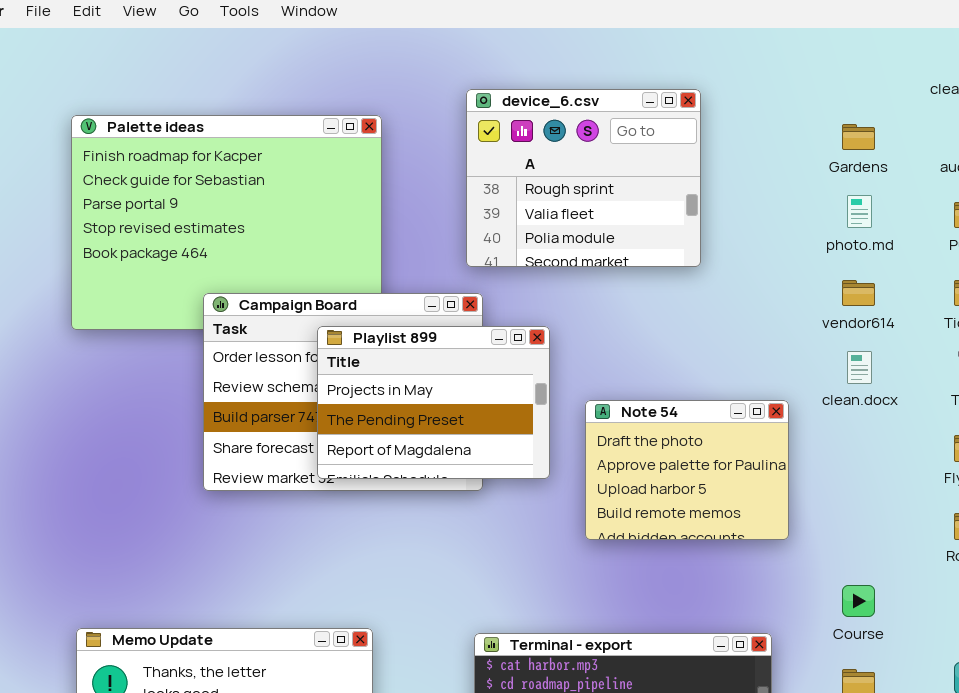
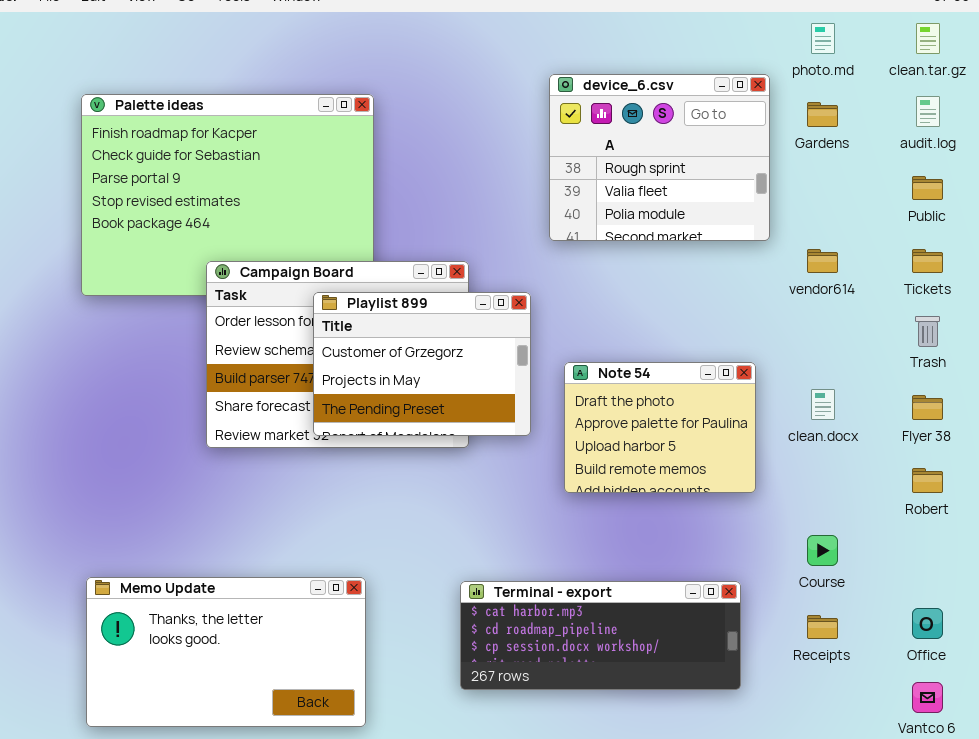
device_6.csv: [466,89,701,267] -> [549,74,770,241], moved
photo.md: [847,195,872,228] -> [811,23,835,54], moved
Playlist 899: [317,326,550,479] -> [313,292,531,436], scrolled up 1 row
clean.docx: [847,351,872,384] -> [811,389,835,420], moved

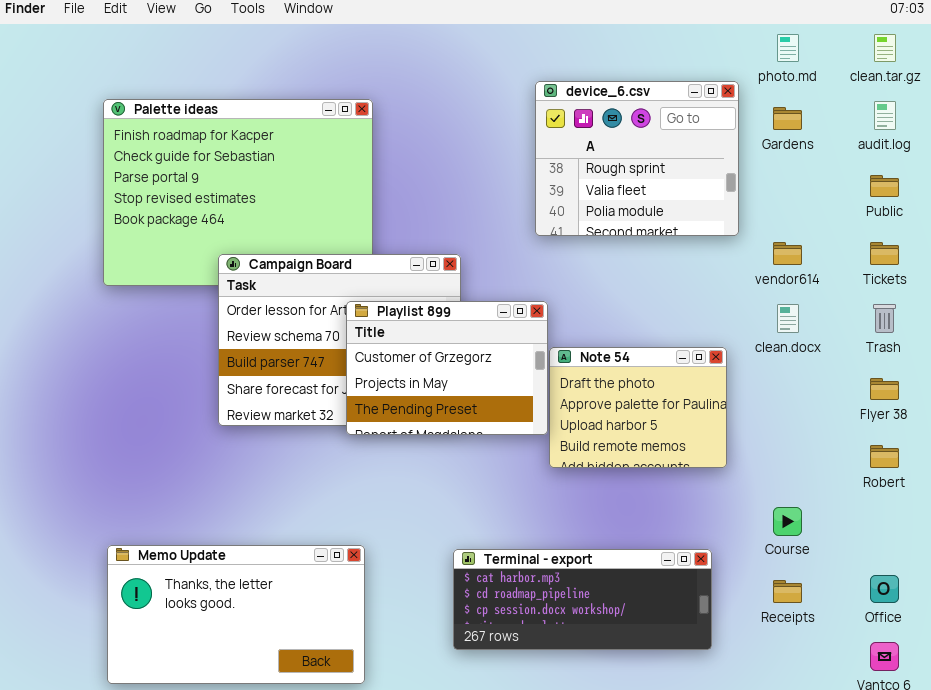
Playlist 899: [313,292,531,436] -> [346,301,548,435], moved
clean.docx: [811,389,835,420] -> [777,304,799,333], moved

